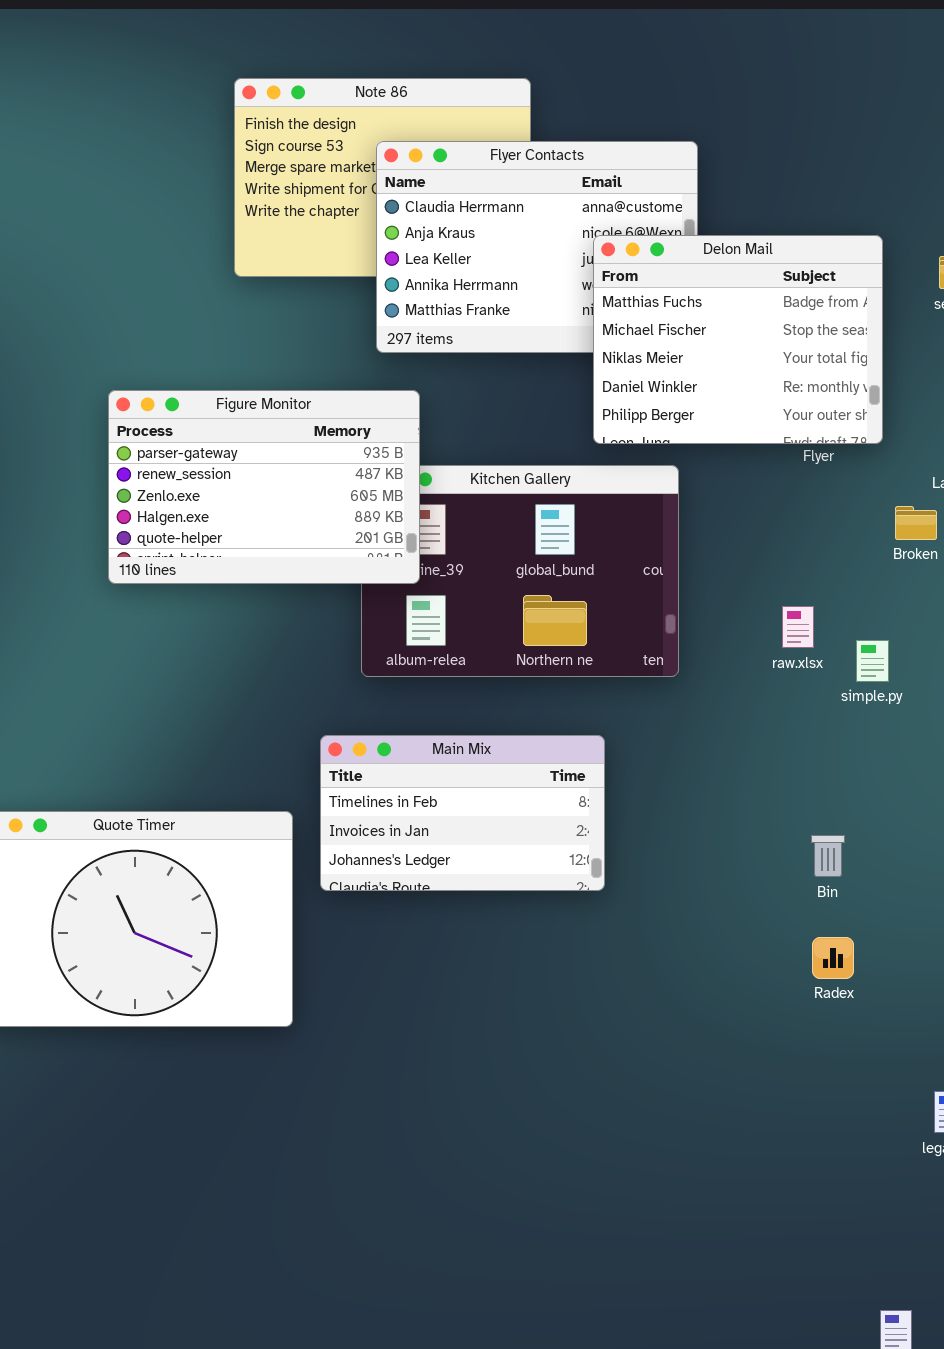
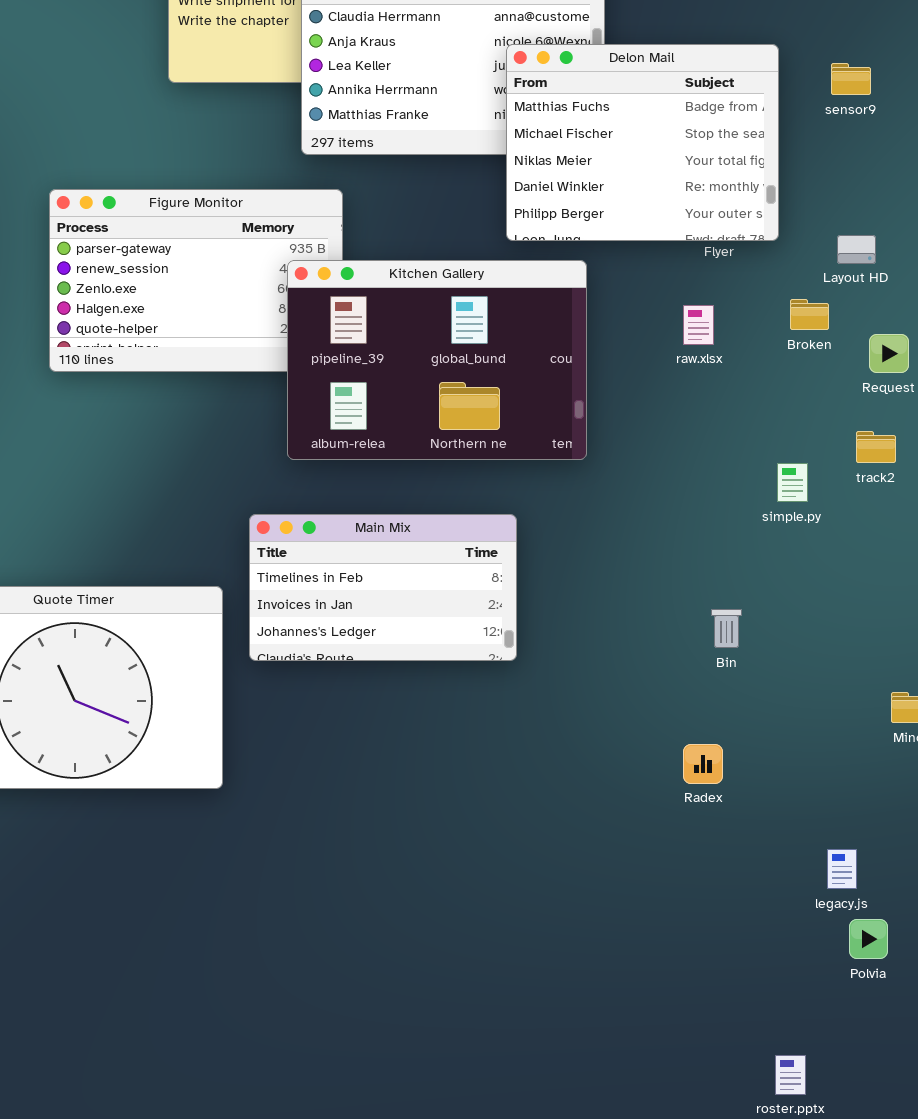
Kitchen Gallery: [361,465,679,677] -> [287,260,587,460], raised
raw.xlsx: [782,606,814,648] -> [683,305,714,345], moved
simple.py: [856,640,889,682] -> [777,463,808,502], moved
Radex: [812,937,854,979] -> [683,744,723,784], moved

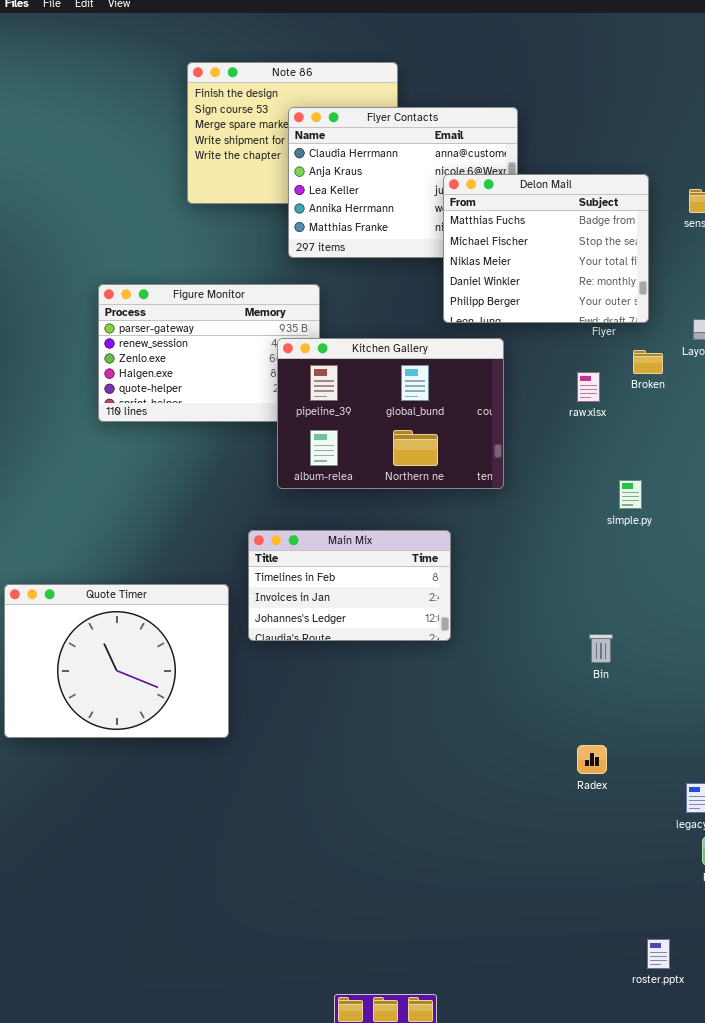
Broken: [790,299,829,330] -> [633,350,663,374], moved
simple.py: [777,463,808,502] -> [619,480,642,509], moved
Bin: [711,609,742,648] -> [589,634,613,663], moved
Radex: [683,744,723,784] -> [577,745,607,774], moved

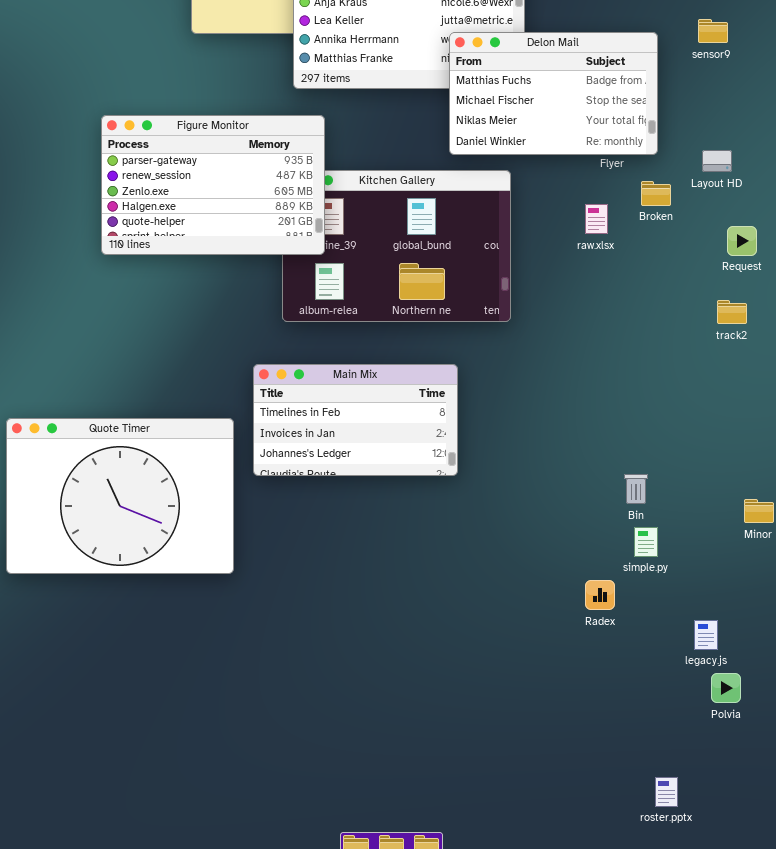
Delon Mail: [443,174,649,323] -> [449,32,658,155], resized
Figure Monitor: [98,284,320,422] -> [101,115,325,255], raised
simple.py: [619,480,642,509] -> [634,527,658,557], moved
Bin: [589,634,613,663] -> [624,474,648,504], moved

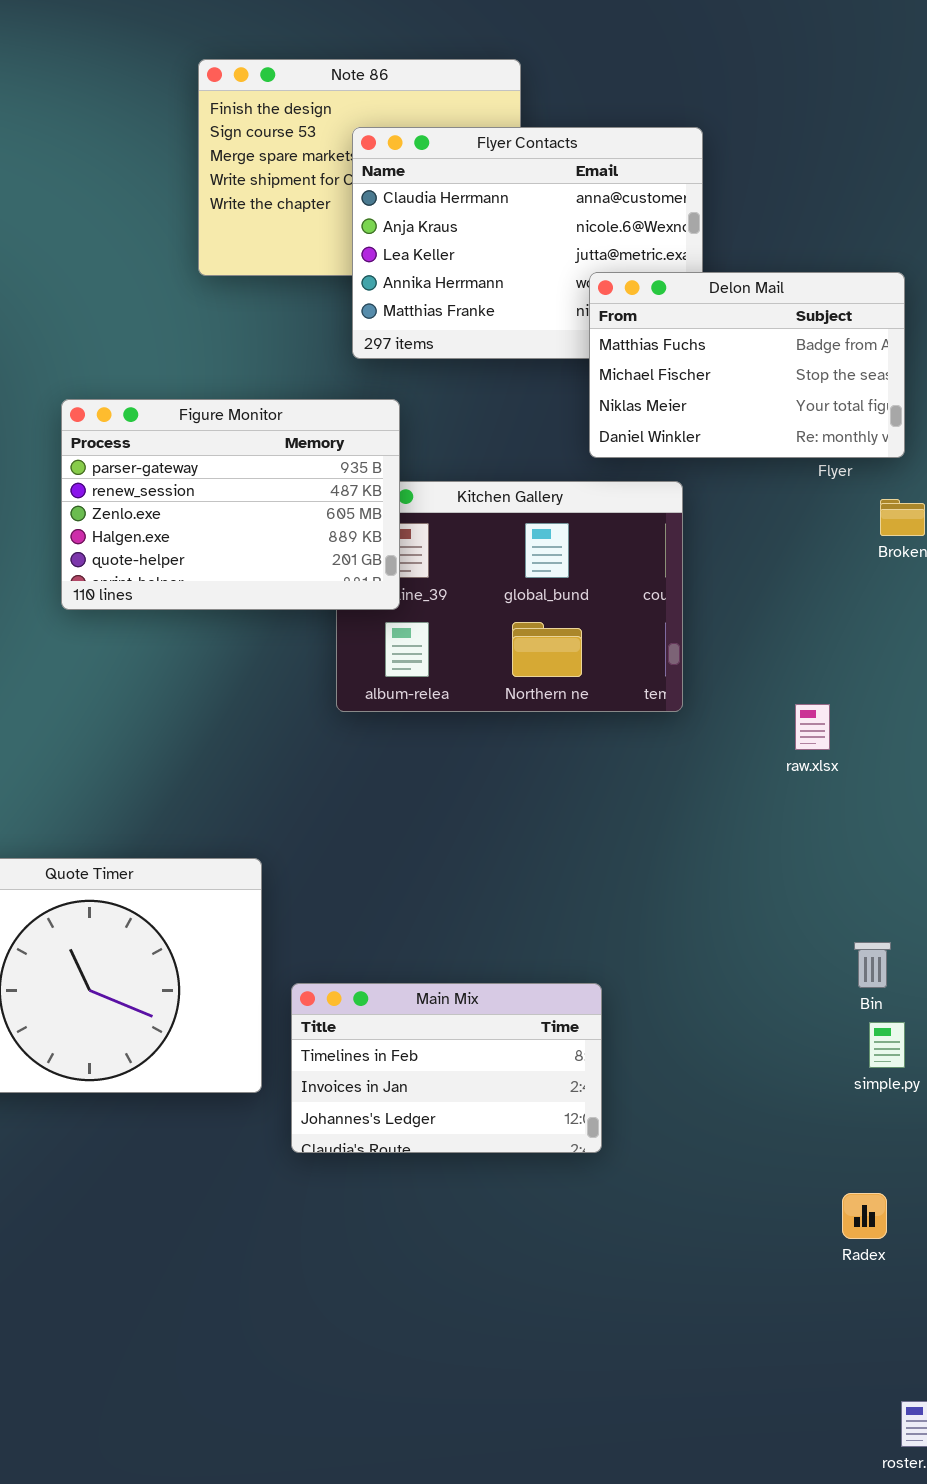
raw.xlsx: [585,204,608,234] -> [795,704,830,750], moved
Main Mix: [253,364,458,476] -> [291,983,602,1153], moved
Radex: [585,580,615,610] -> [842,1193,887,1239], moved

